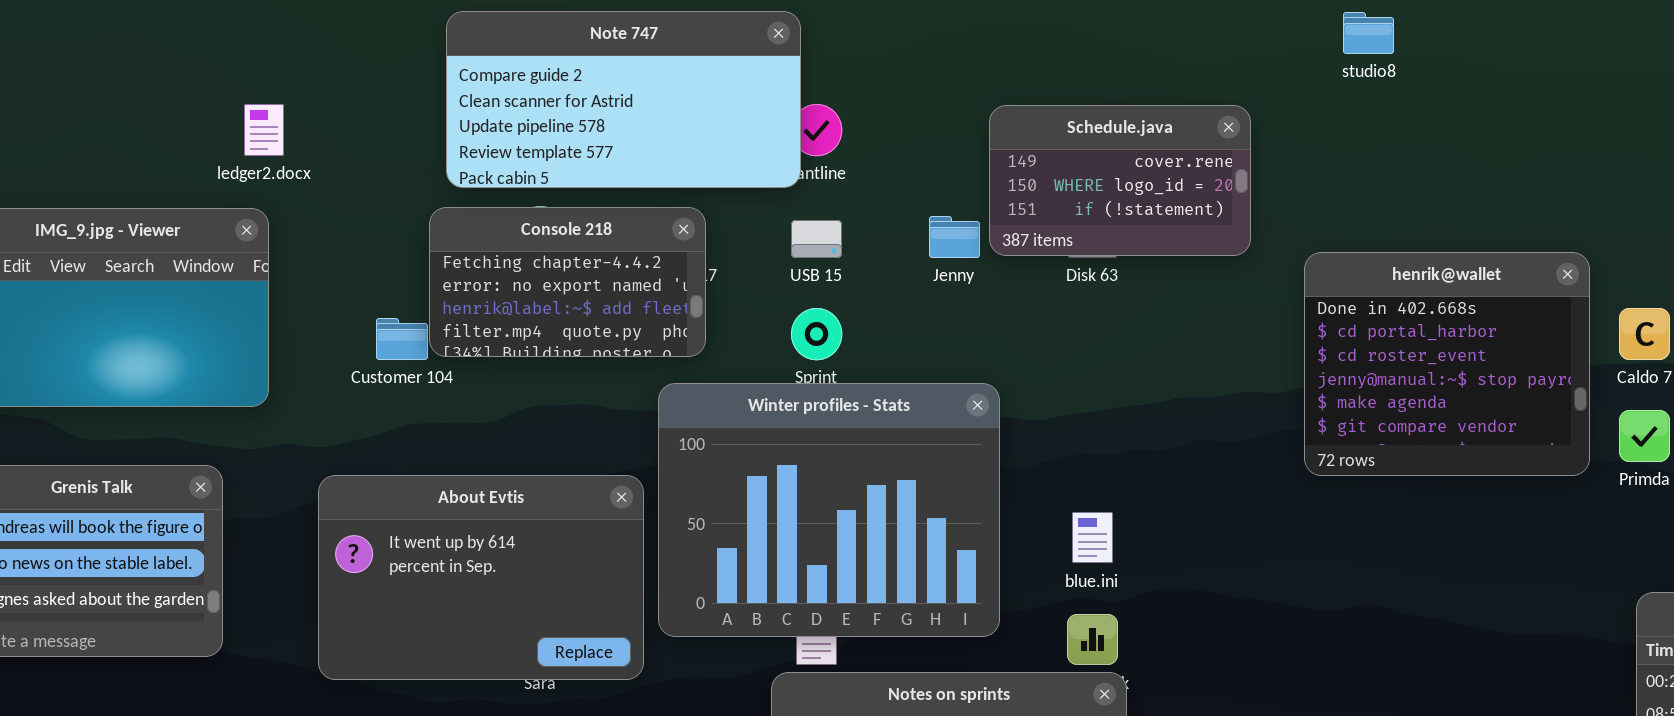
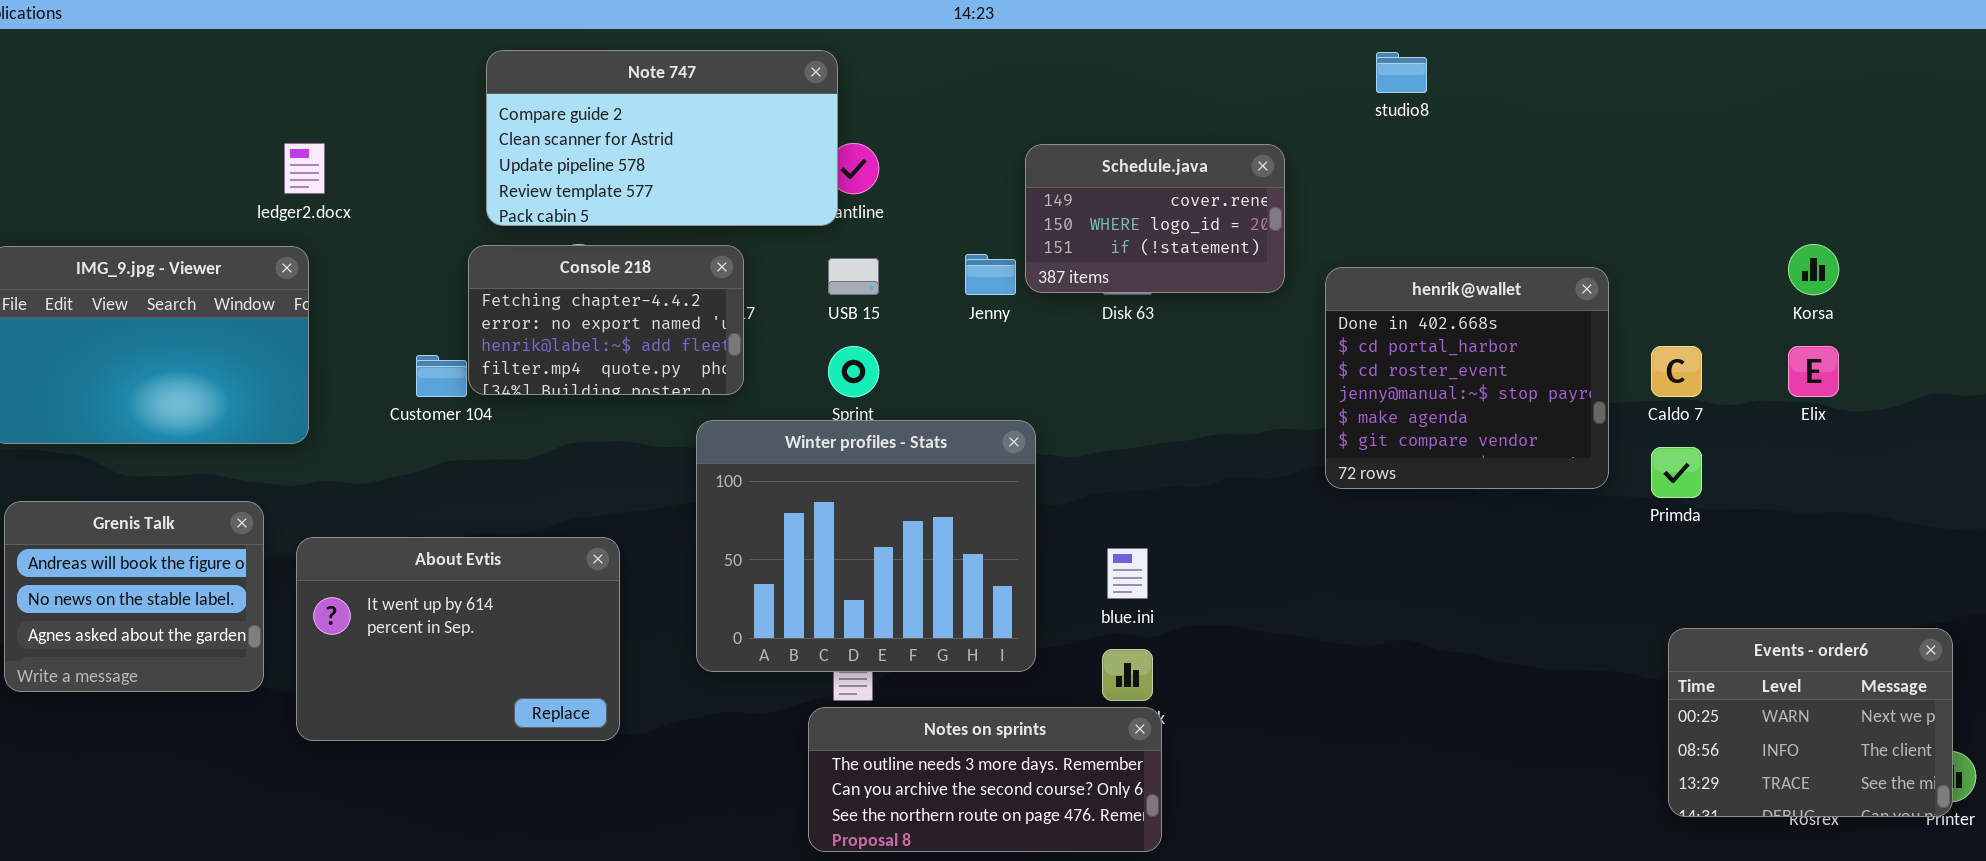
henrik@wallet: [1304,252,1590,476] -> [1325,267,1609,489], moved
About Evtis: [318,475,644,680] -> [296,537,620,741], moved

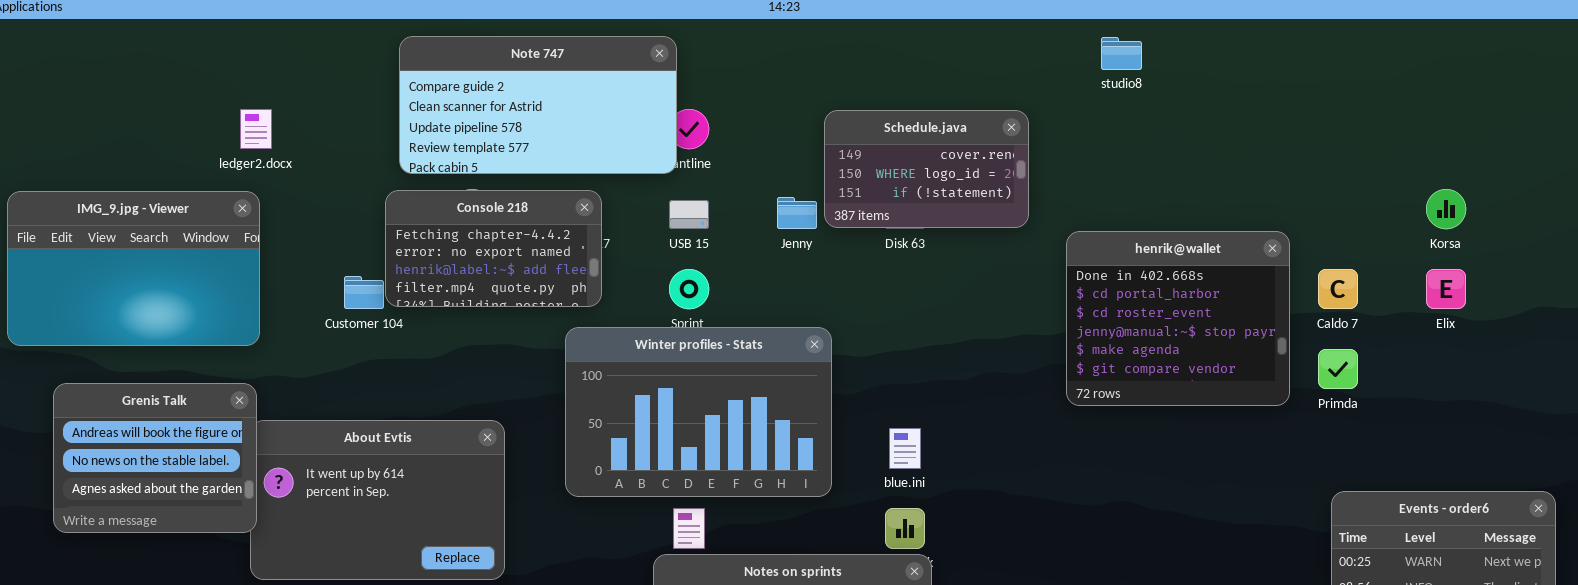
henrik@wallet: [1325,267,1609,489] -> [1066,231,1290,406], moved
Winter profiles - Stats: [696,420,1036,672] -> [565,327,832,497], resized
Grenis Talk: [4,501,264,692] -> [53,383,257,533], moved

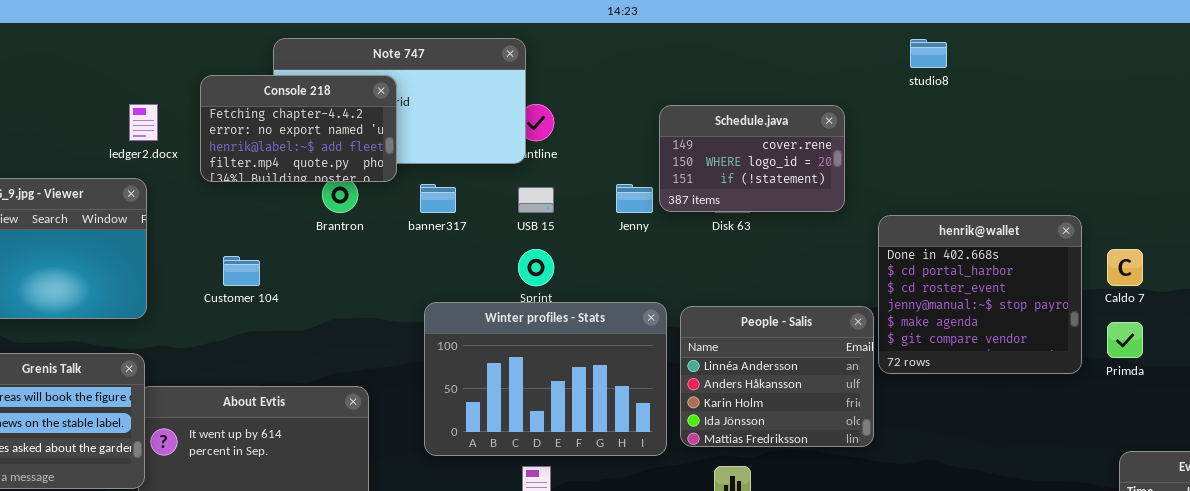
Console 218: [385,190,602,307] -> [200,75,397,182], moved
People - Salis: none -> [680,306,874,447], opened

